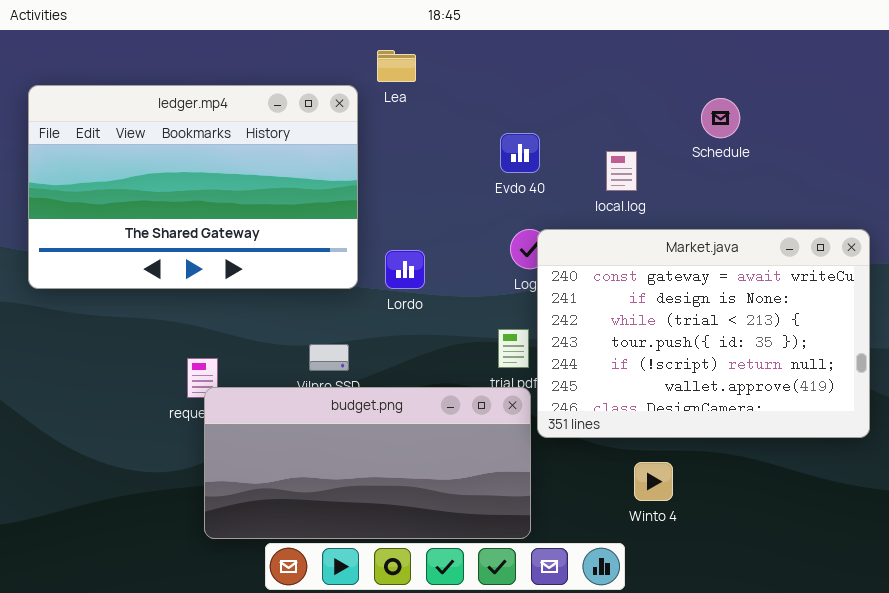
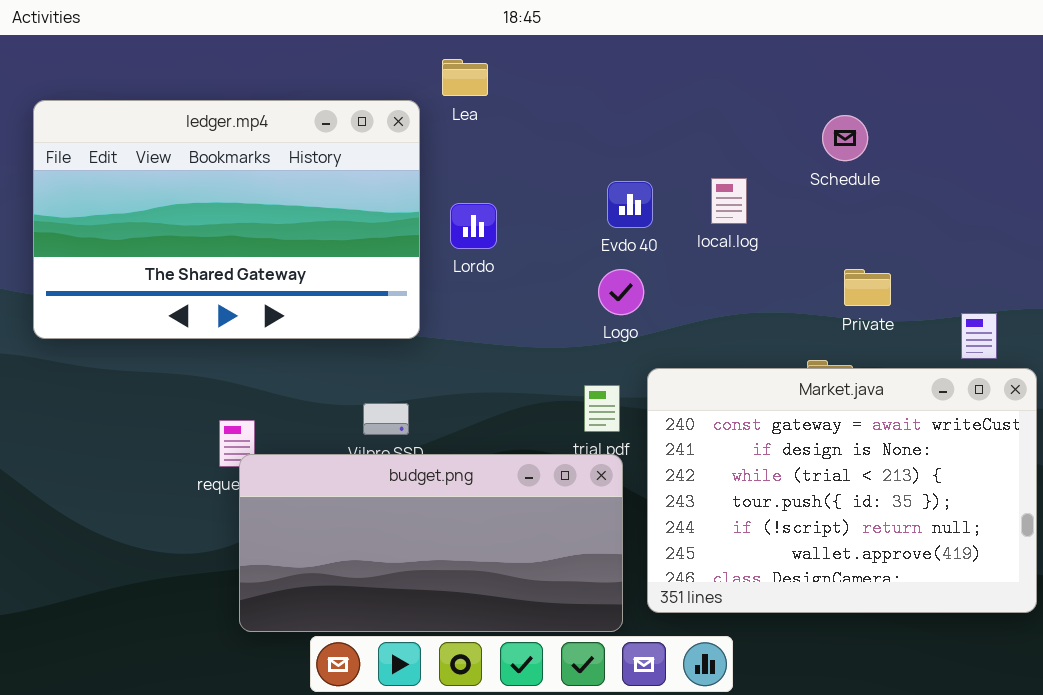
Evdo 40: [500,133,540,173] -> [607,181,653,228], moved
Market.java: [537,229,870,438] -> [647,368,1037,613], moved
Lordo: [385,250,425,289] -> [450,203,497,249], moved

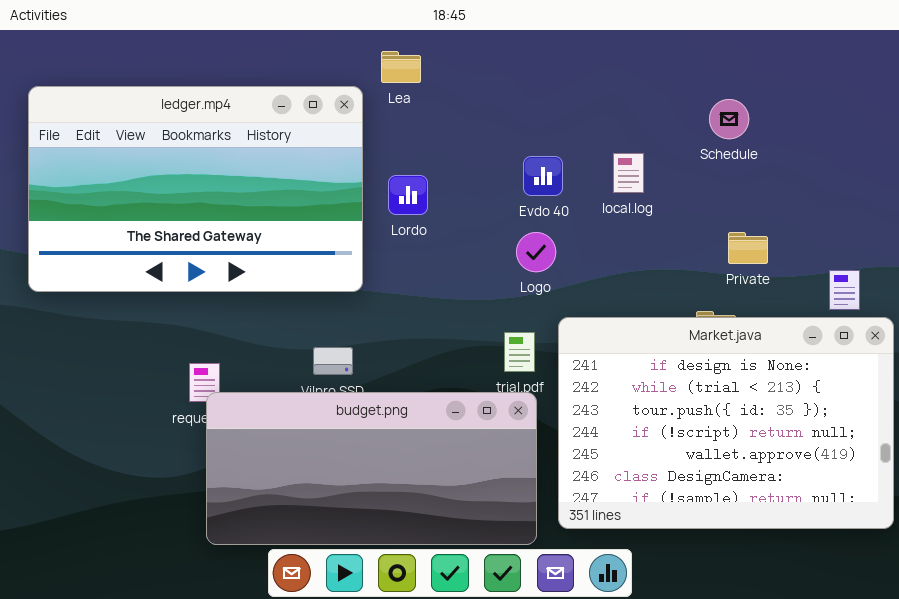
Market.java: [647,368,1037,613] -> [558,317,894,529], scrolled down 1 row

